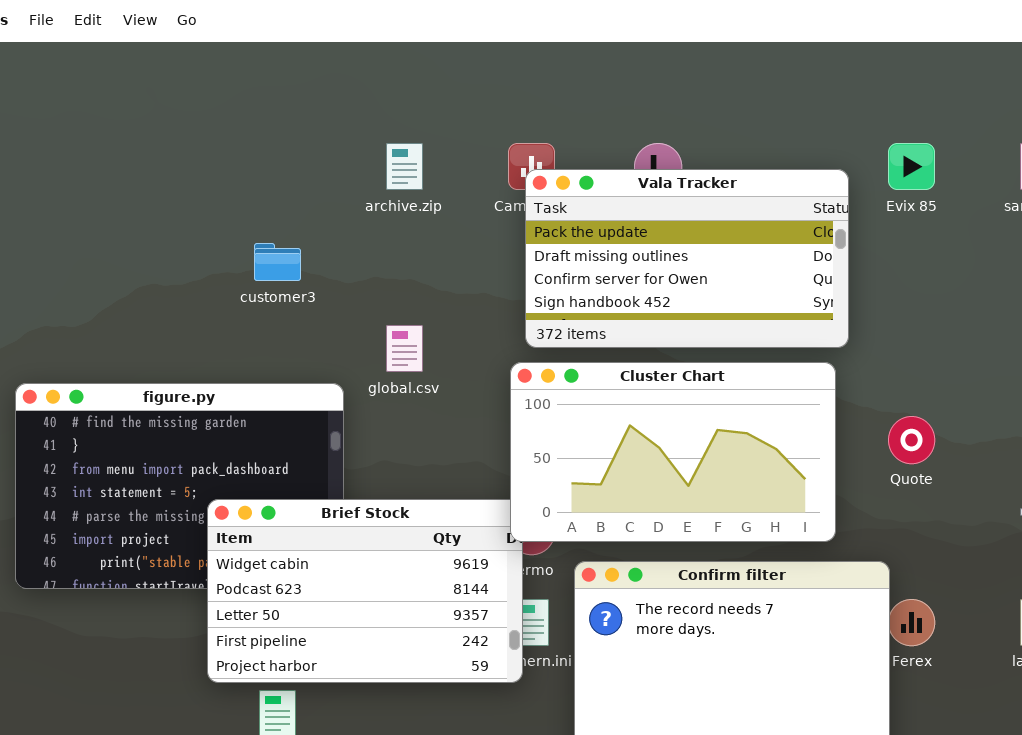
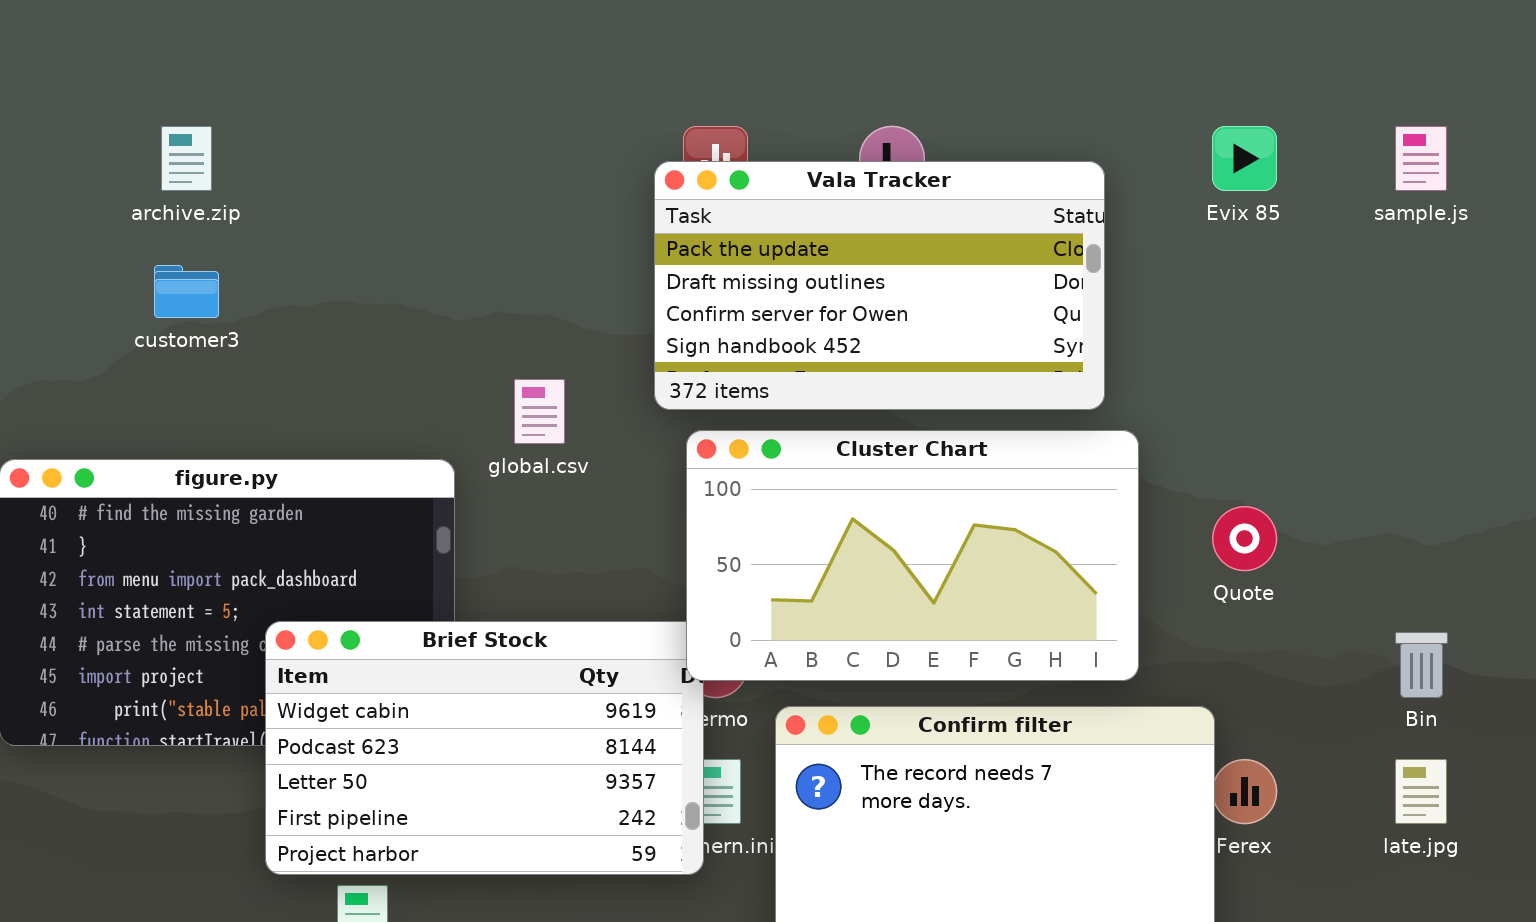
archive.zip: [386,143,423,190] -> [161,126,212,191], moved
Vala Tracker: [525,169,849,348] -> [654,161,1105,410], moved
customer3: [254,243,301,281] -> [154,265,219,318], moved

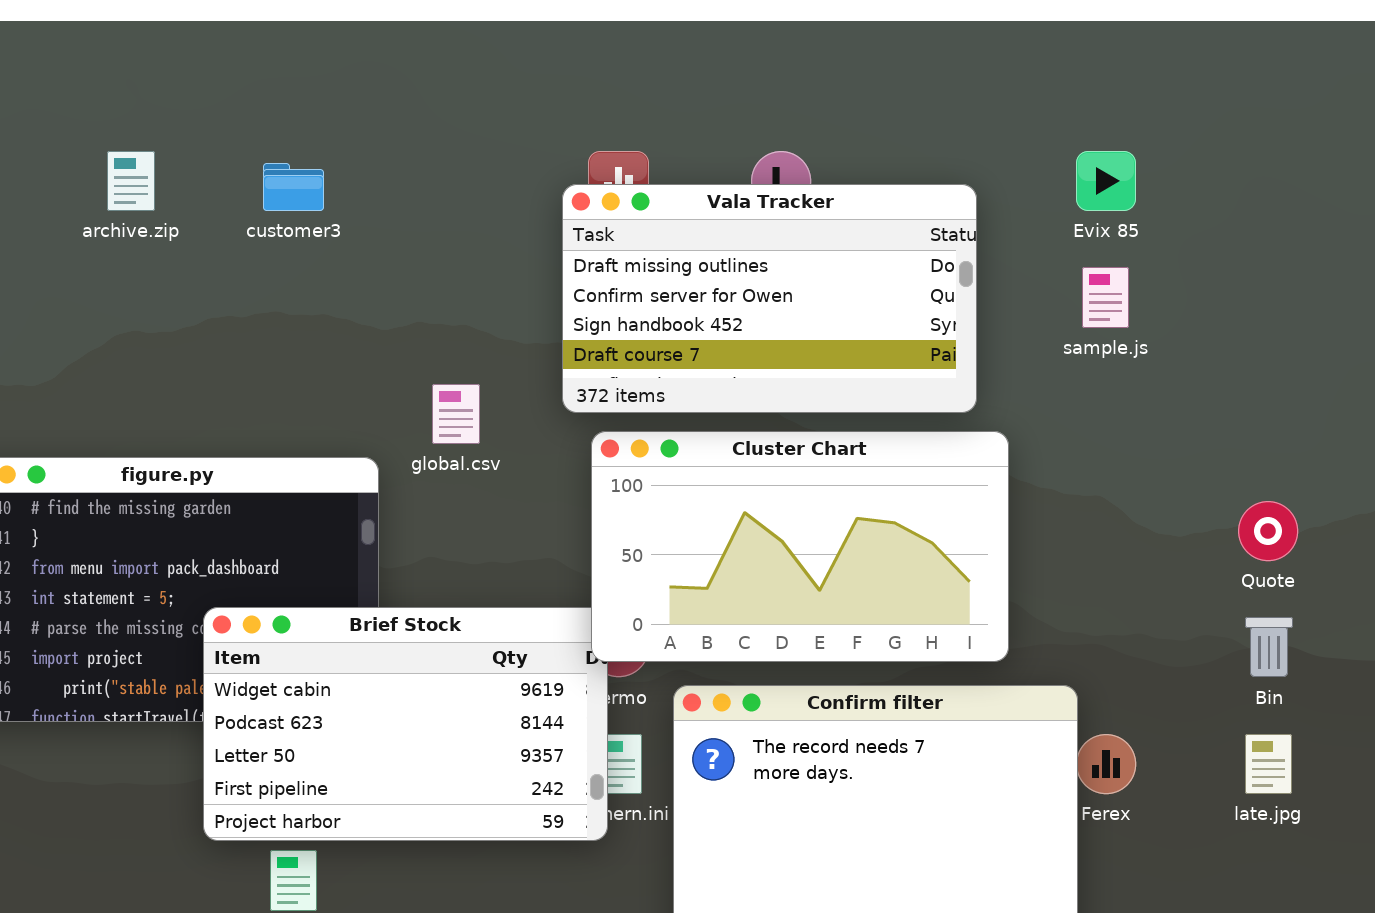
sample.js: [1395,126,1447,191] -> [1082,267,1129,328], moved
Vala Tracker: [654,161,1105,410] -> [562,184,977,413], scrolled down 1 row
customer3: [154,265,219,318] -> [263,163,324,211], moved
Quote: [1212,506,1277,571] -> [1238,501,1298,561], moved

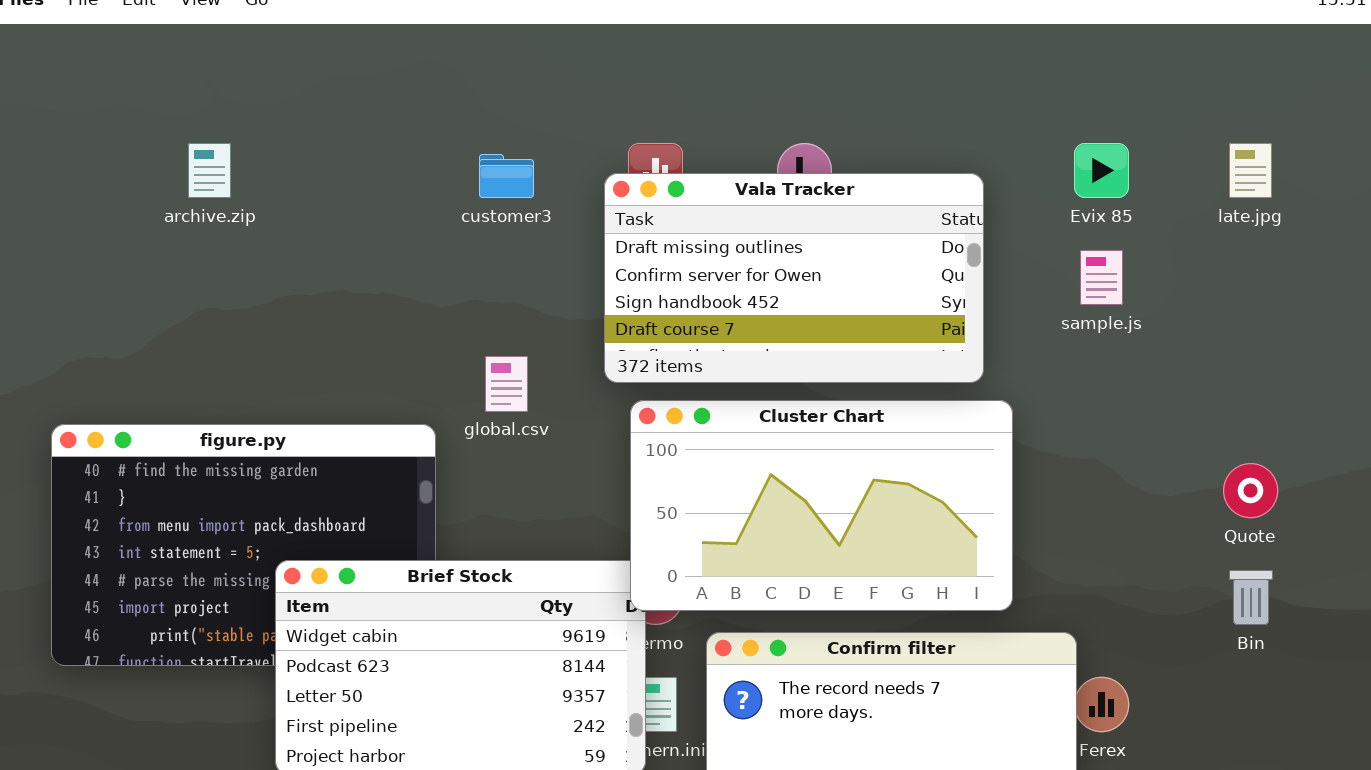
customer3: [263,163,324,211] -> [479,154,534,198], moved
late.jpg: [1245,734,1292,794] -> [1229,143,1272,198], moved

